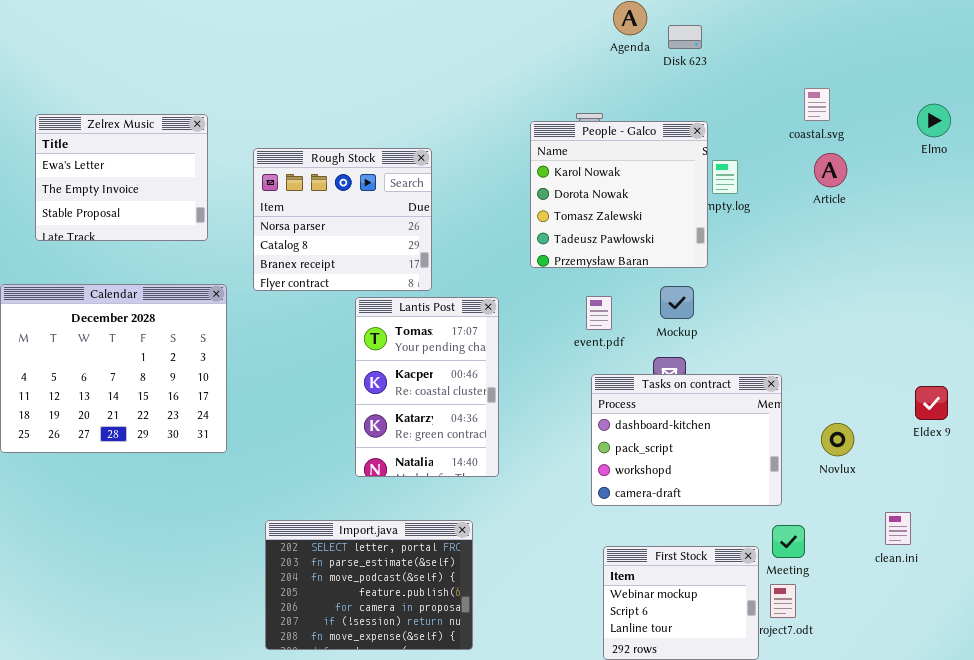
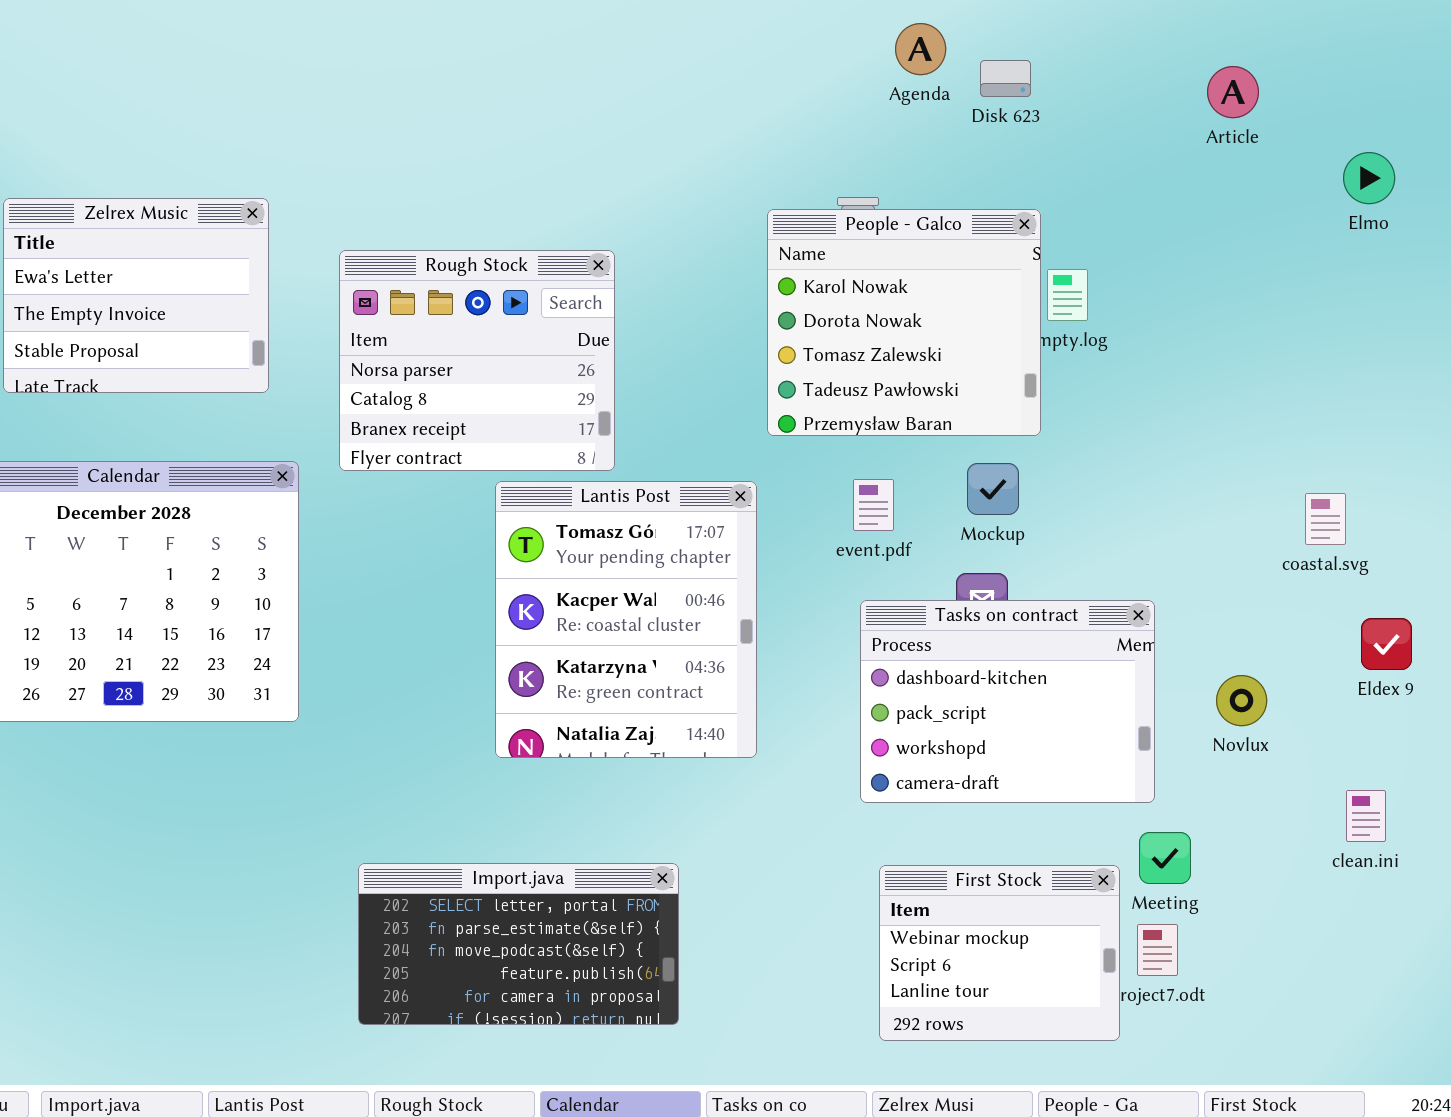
coastal.svg: [804,88,830,121] -> [1305,493,1346,545], moved
Elmo: [917,104,951,137] -> [1343,152,1395,204], moved
Article: [814,153,847,187] -> [1207,66,1259,118], moved
Lantis Post: [355,297,499,477] -> [495,481,757,758], resized
clean.ini: [885,512,911,545] -> [1346,790,1386,842], moved
Import.java: [265,520,473,650] -> [358,863,679,1025], resized

